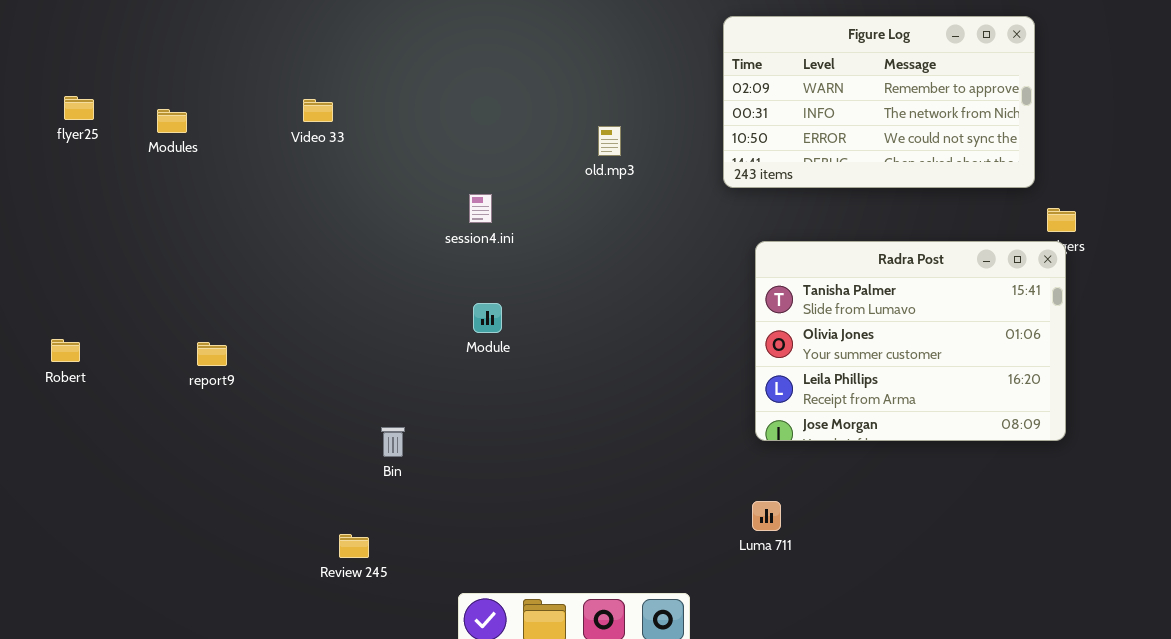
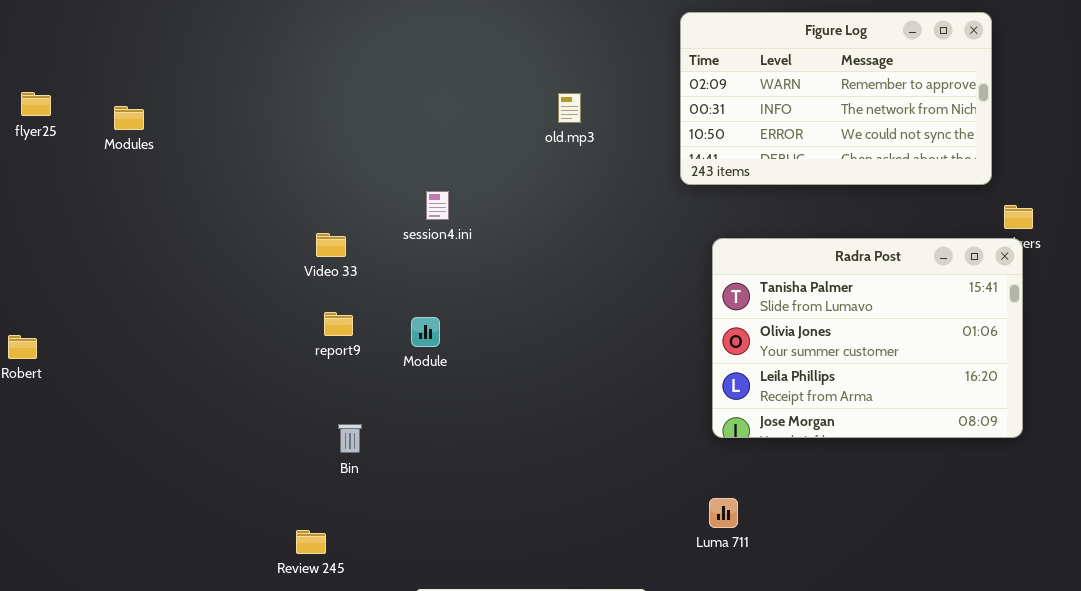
Video 33: [303,99,333,122] -> [316,233,346,257], moved
old.mp3: [598,126,621,156] -> [558,93,581,123], moved
Module: [473,303,502,333] -> [411,317,440,347], moved
report9: [197,342,227,366] -> [324,312,353,336], moved

